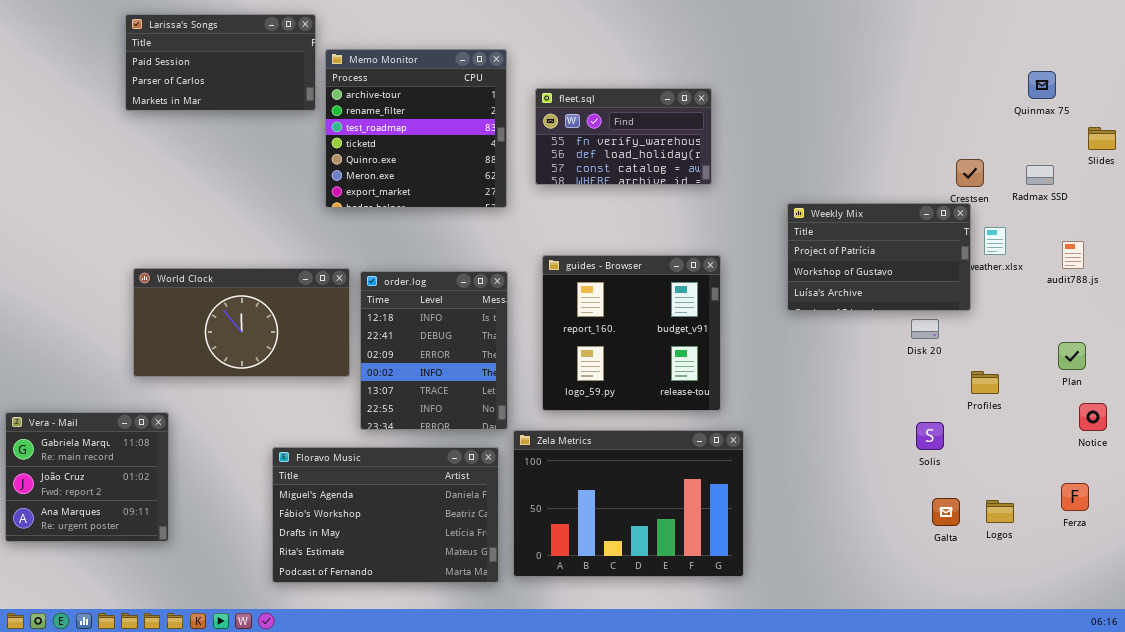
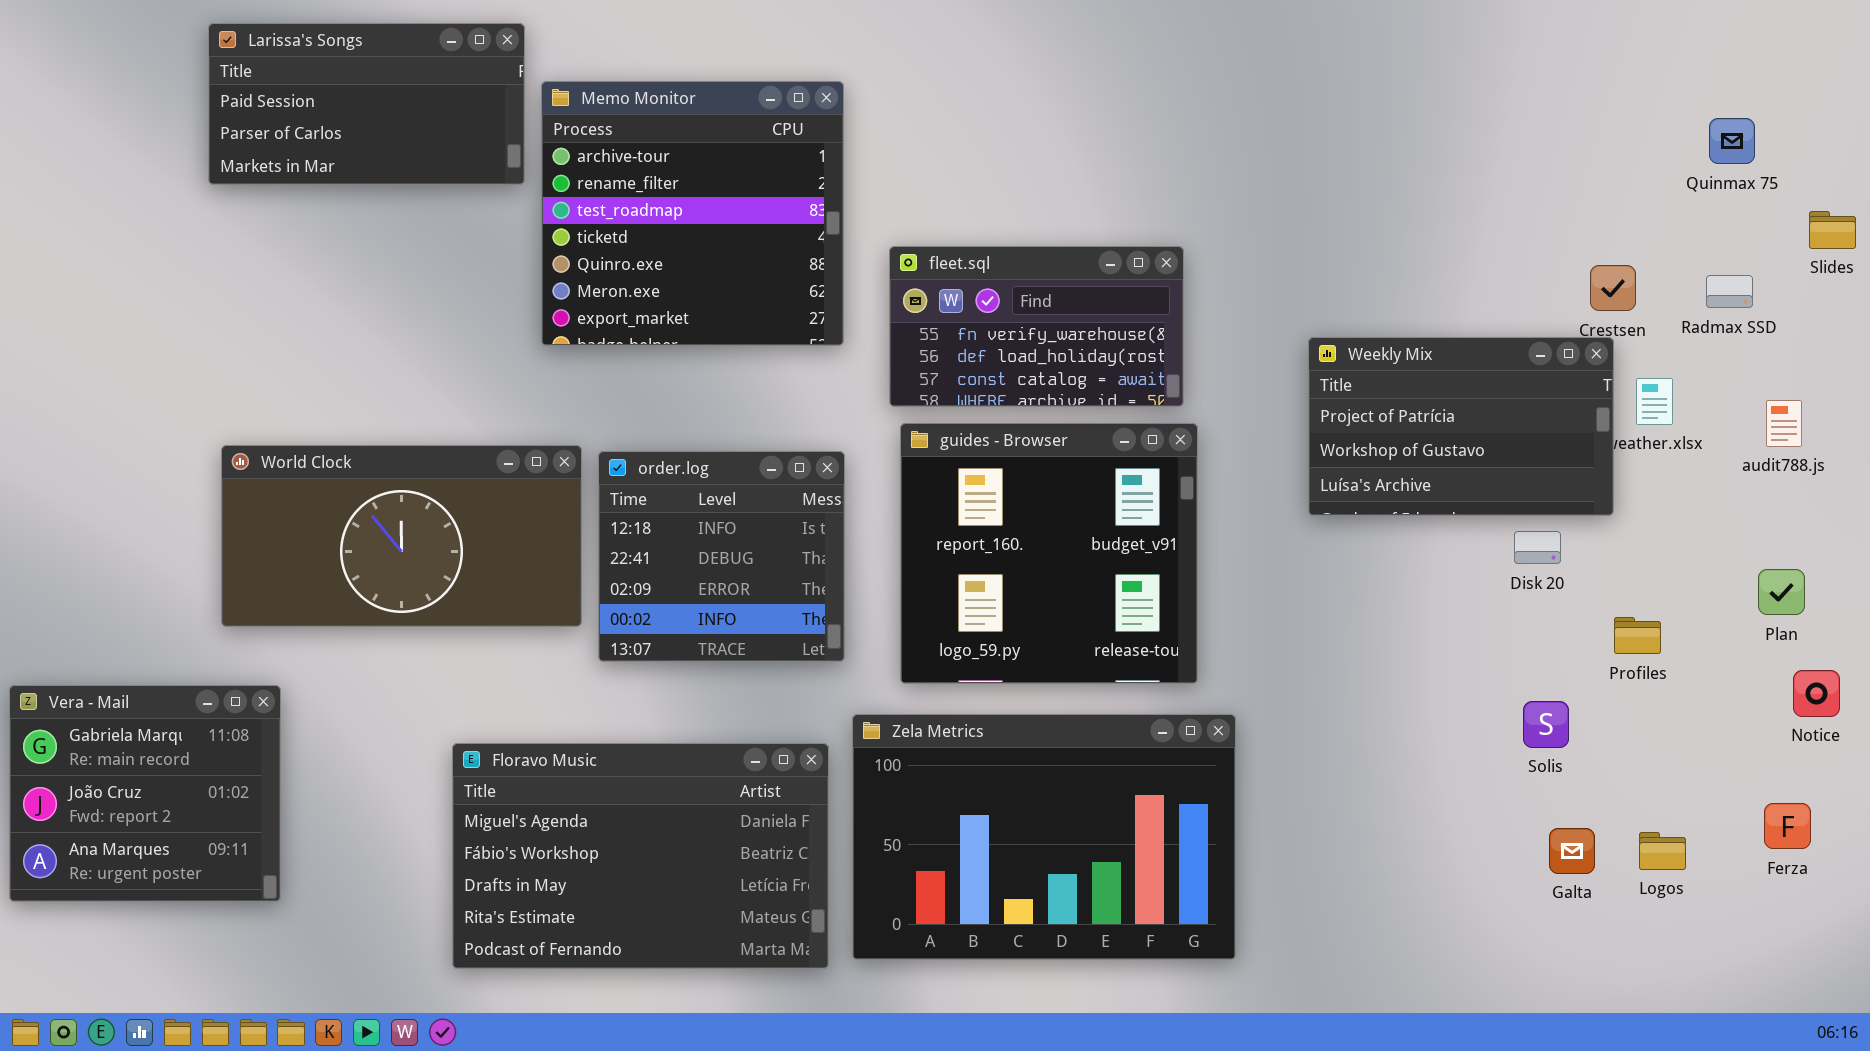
fleet.sql: [535,88,712,185] -> [889,246,1184,407], moved
order.log: [360,271,508,430] -> [598,451,845,662], resized

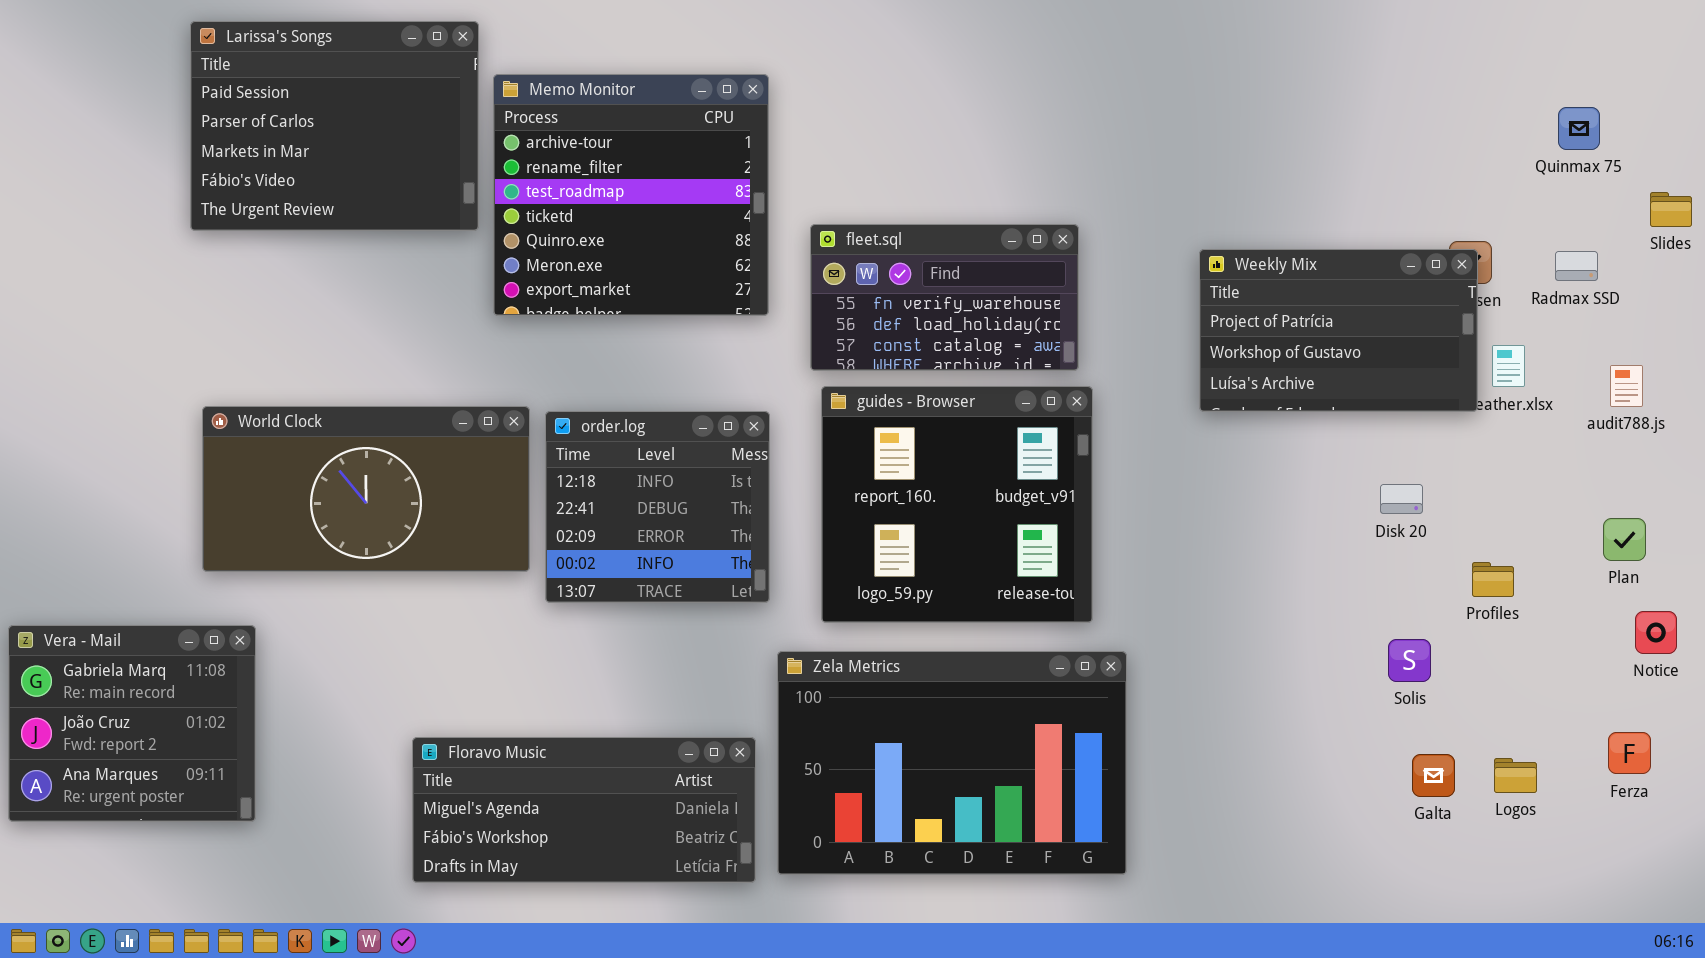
Larissa's Songs: [208,23,525,185] -> [190,21,479,231], resized
Weekly Mix: [1308,337,1614,516] -> [1199,249,1478,412], moved
Floravo Music: [452,743,829,969] -> [412,737,756,883], resized

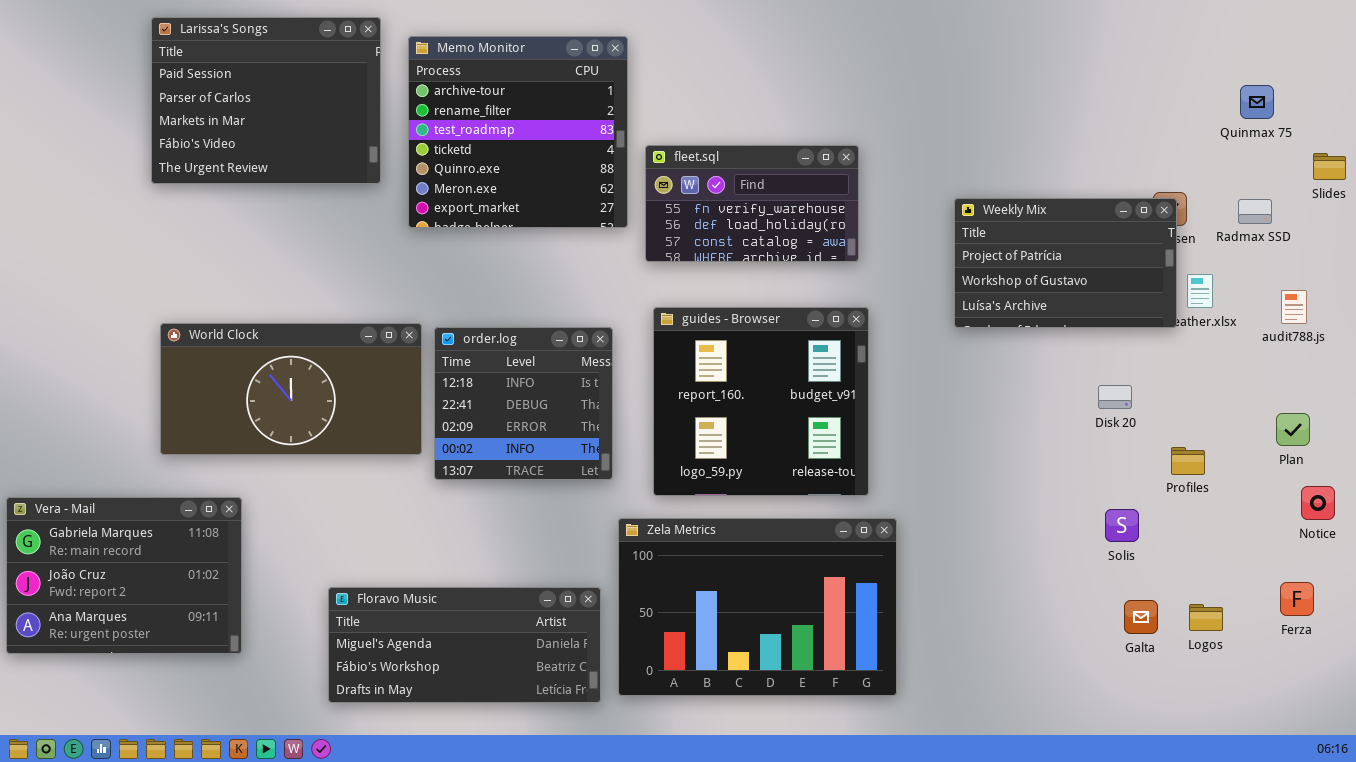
Memo Monitor: [493,74,769,316] -> [408,36,628,228], moved
fleet.sql: [810,224,1079,371] -> [645,145,859,262], moved
Vera - Mail: [8,625,256,822] -> [6,497,242,654], resized

